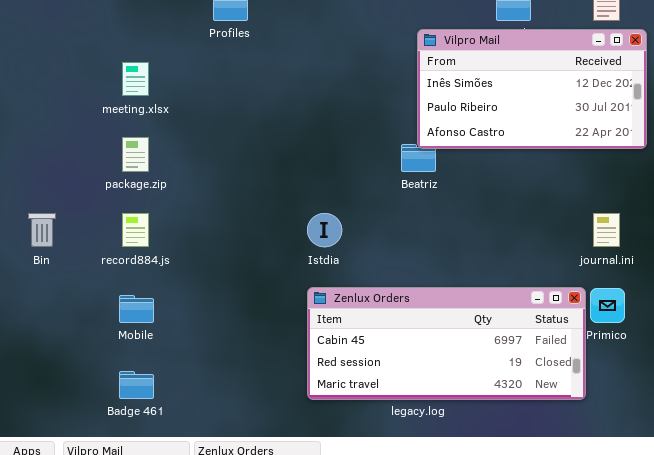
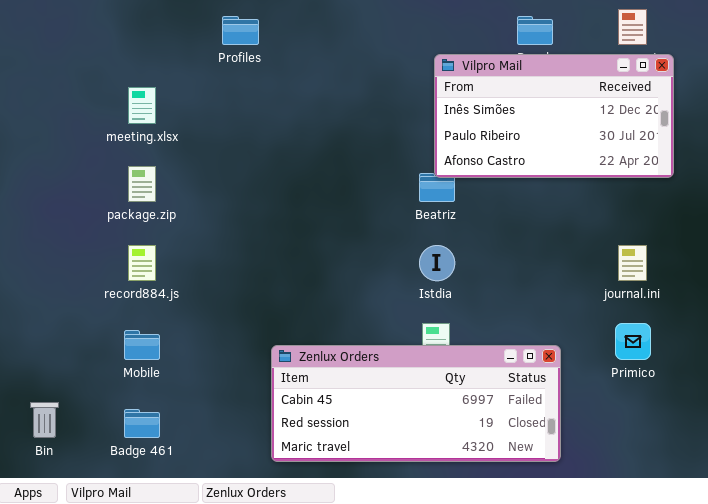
Bin: [28,213,56,247] -> [30,402,59,438], moved
Istdia: [307,213,342,247] -> [419,245,455,281], moved
Zenlux Orders: [307,287,586,400] -> [271,345,561,462], moved

